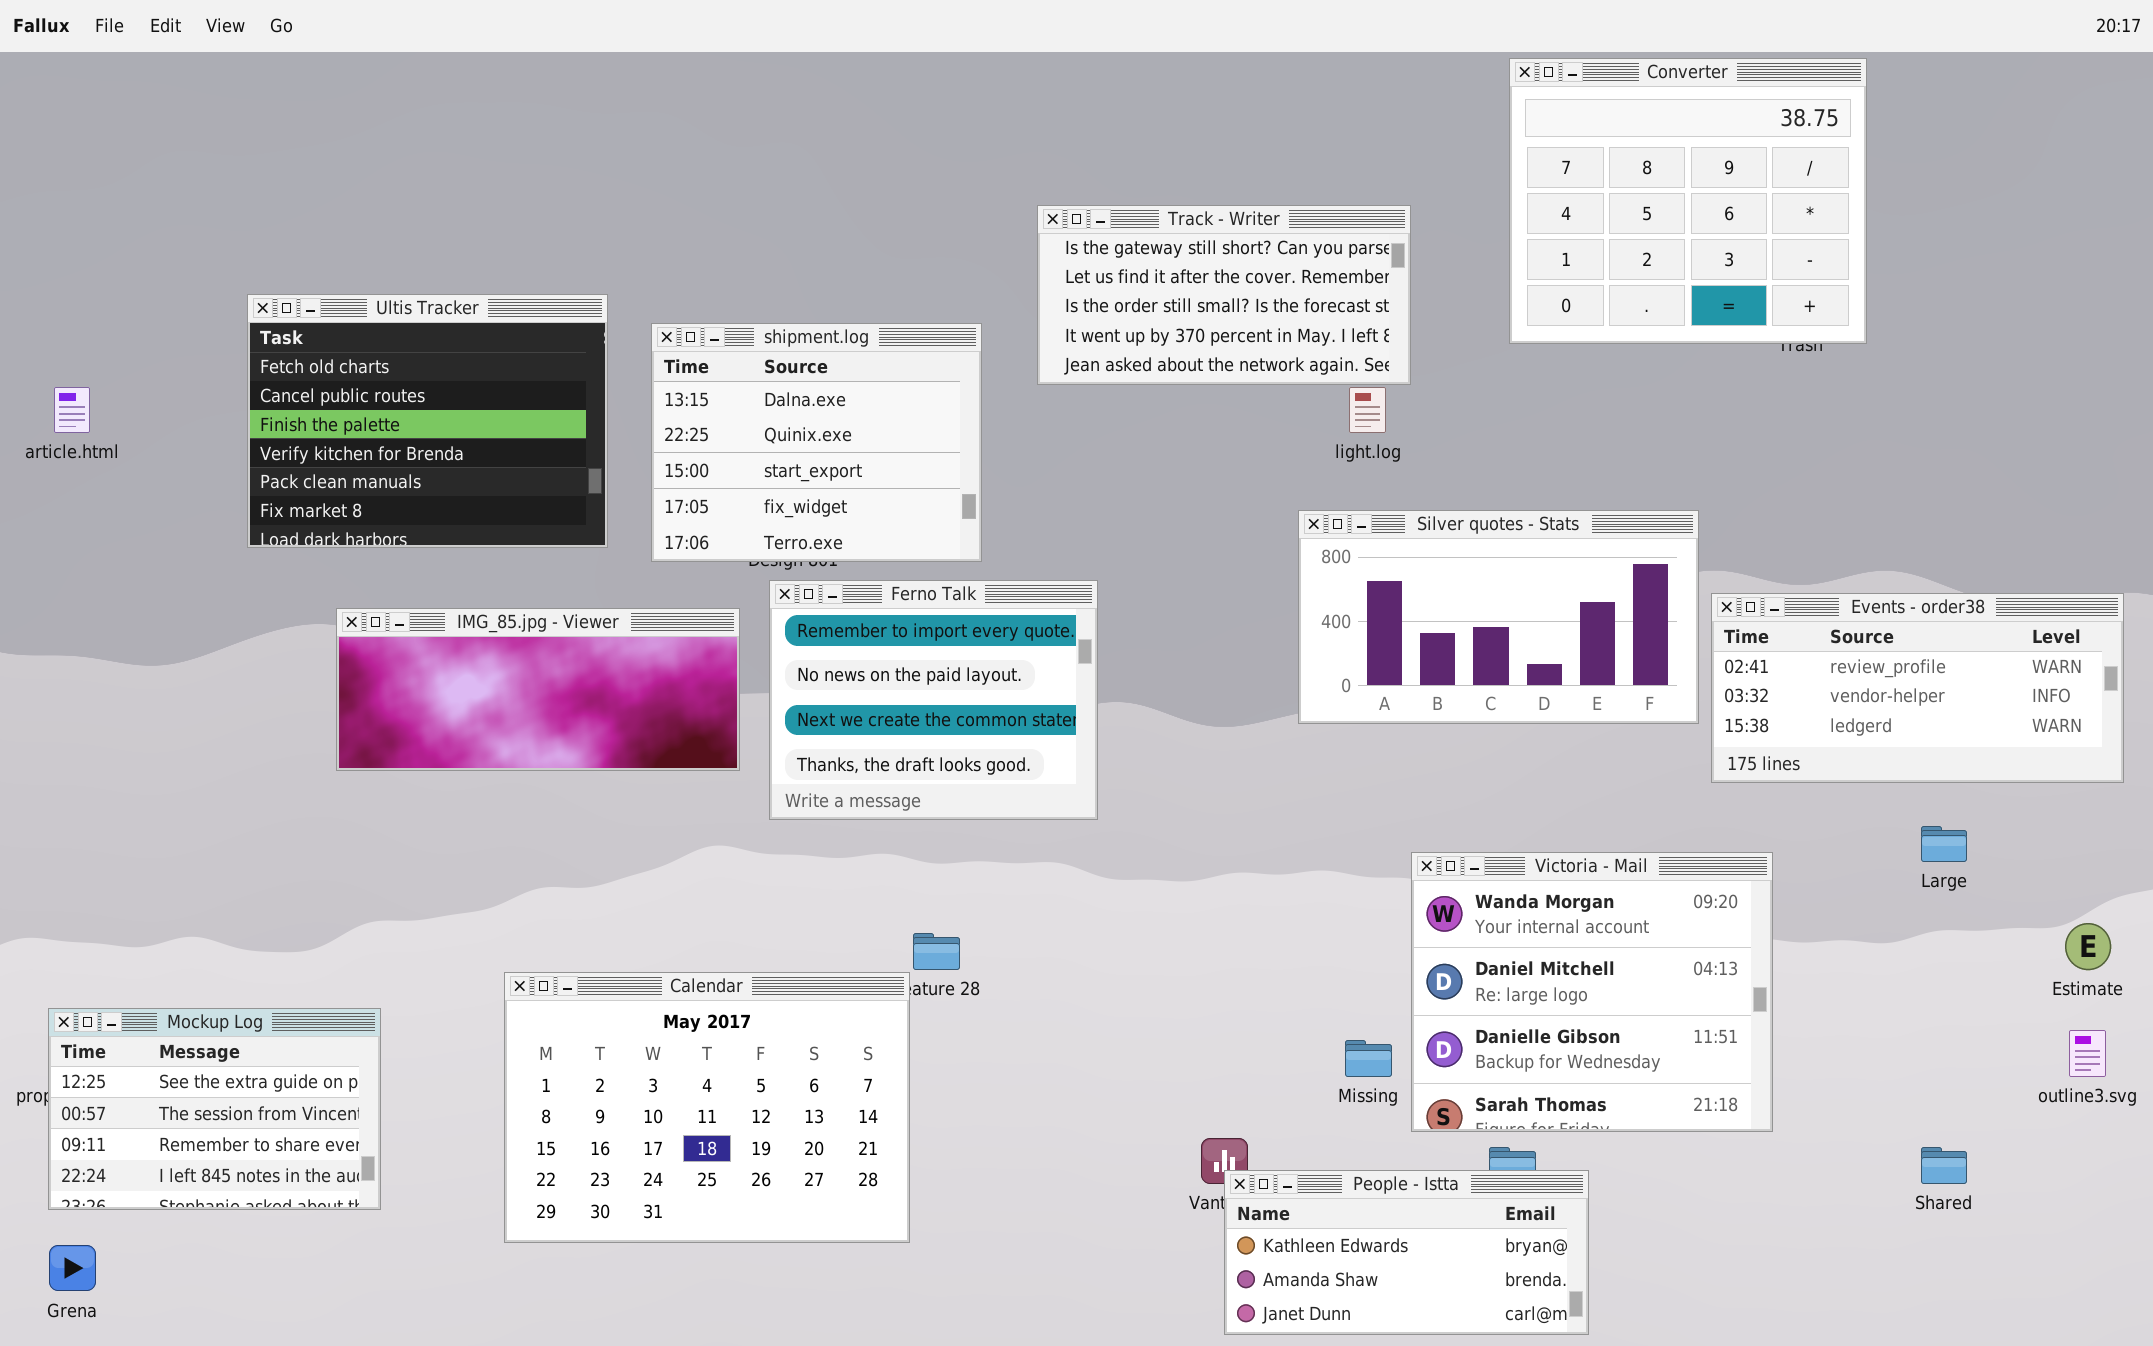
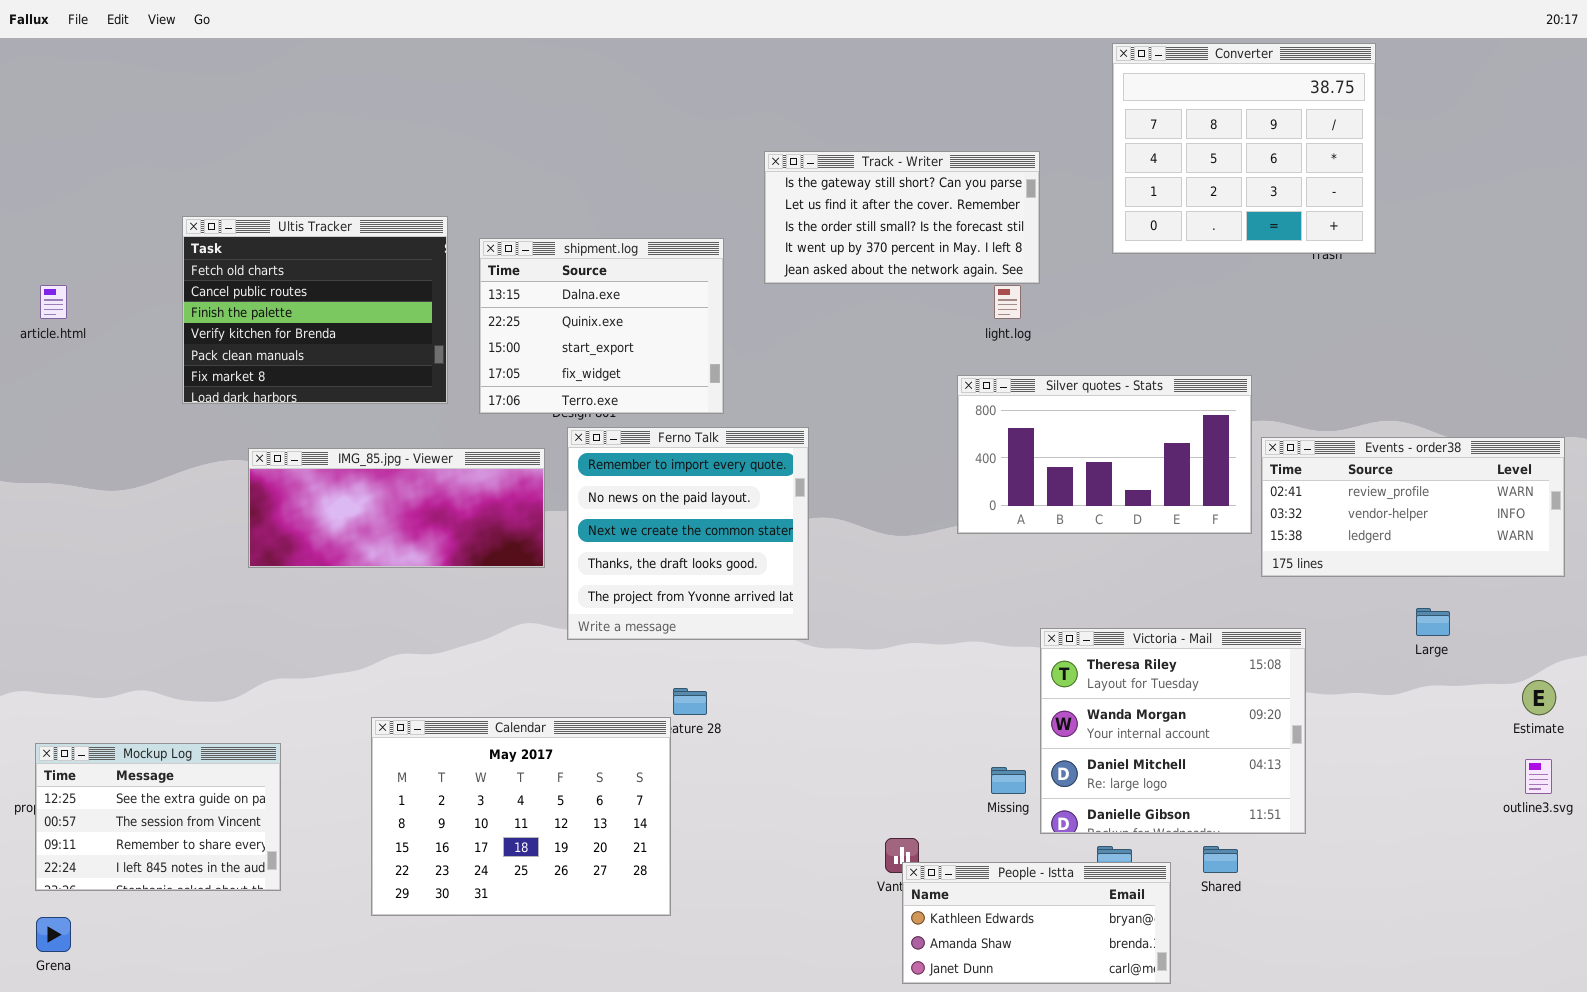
Ferno Talk: [769,580,1098,820] -> [567,427,809,640], resized
Victoria - Mail: [1411,852,1773,1132] -> [1040,628,1306,834], scrolled up 1 row
Shared: [1921,1147,1967,1184] -> [1203,846,1238,873], moved

